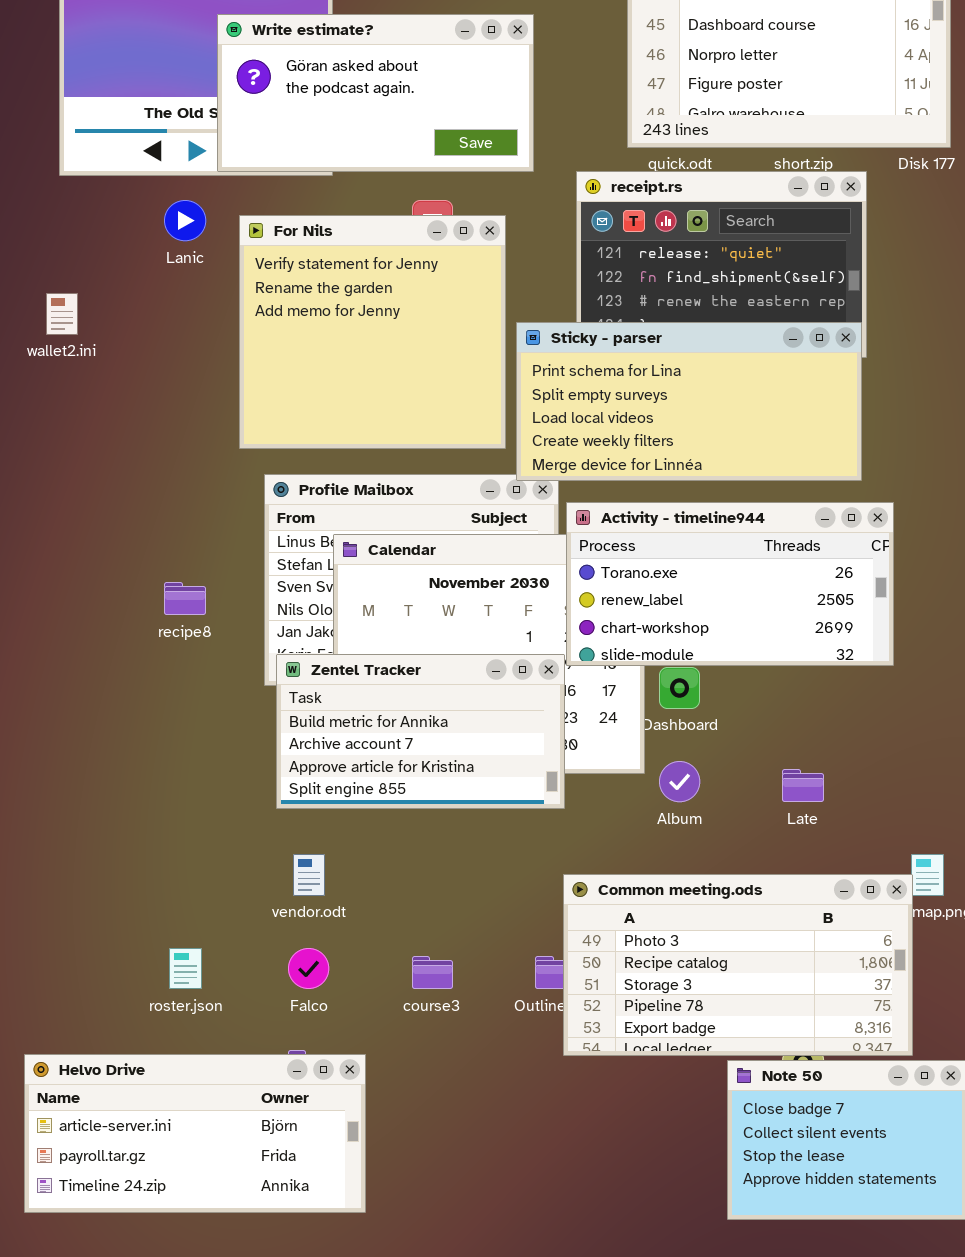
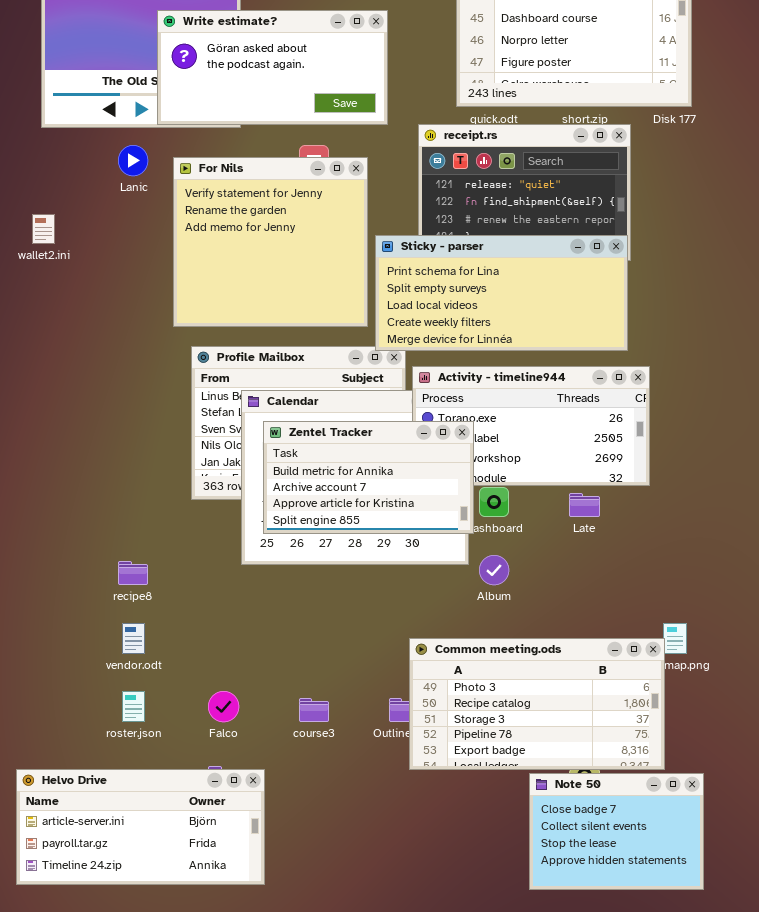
recipe8: [164,582,206,615] -> [118,561,148,585], moved
Zentel Tracker: [276,654,565,809] -> [263,421,474,534], moved
Late: [782,769,824,802] -> [569,493,600,517], moved
vendor.odt: [293,854,325,896] -> [122,623,145,654], moved

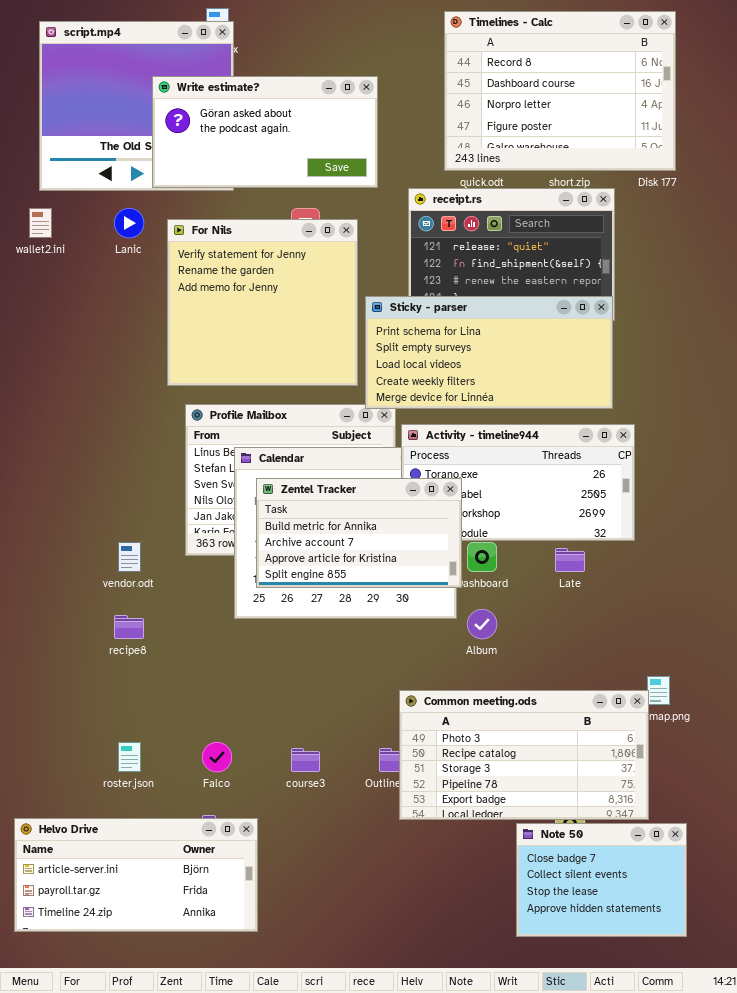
wallet2.ini: [32,214,55,244] -> [29,208,52,238], moved
vendor.odt: [122,623,145,654] -> [118,542,141,572], moved

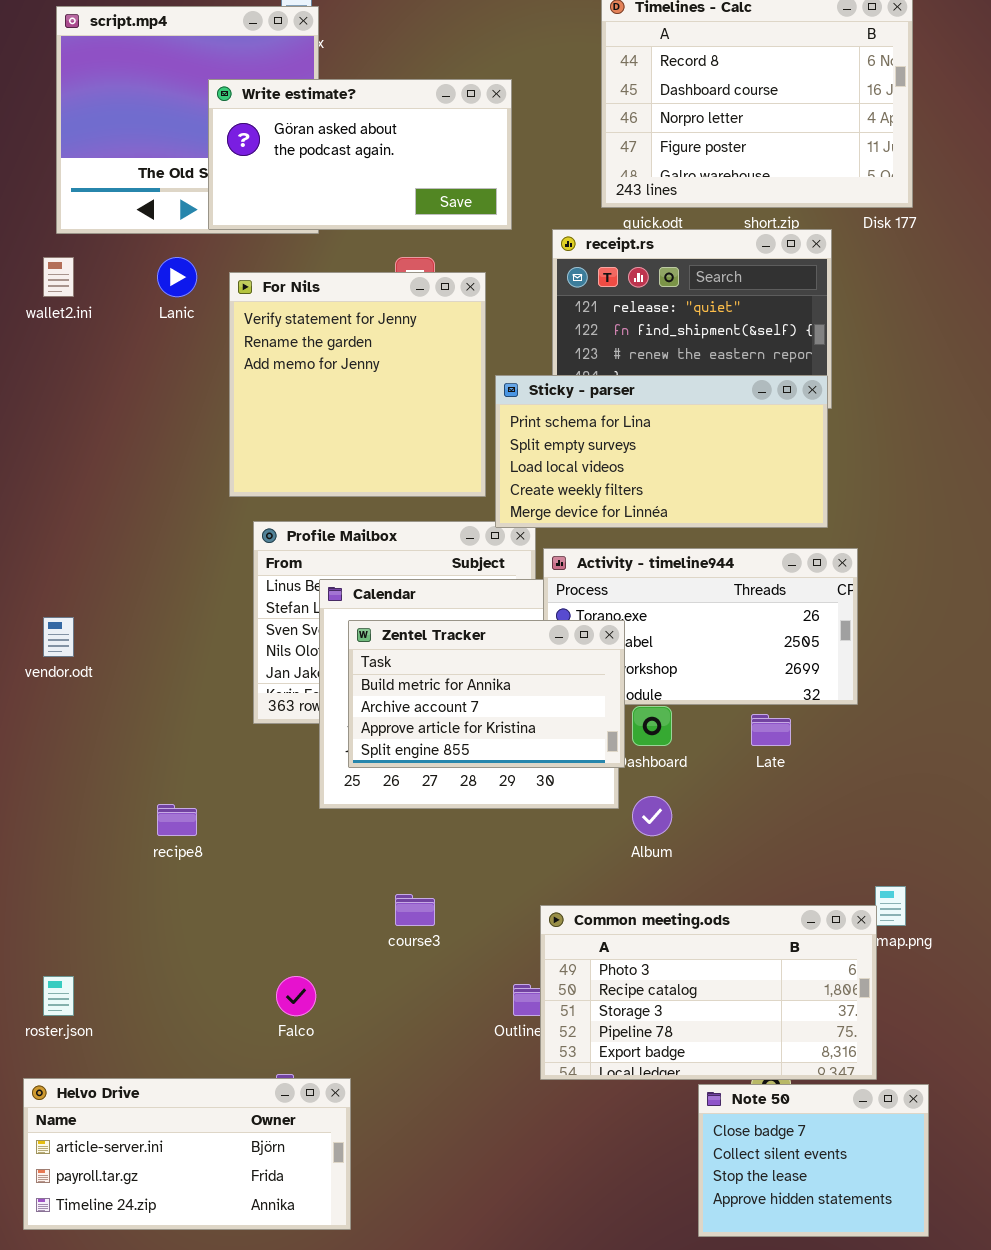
vendor.odt: [118,542,141,572] -> [43,617,74,657], moved
roster.json: [118,742,141,772] -> [43,976,74,1016], moved
course3: [291,748,320,772] -> [395,894,435,926], moved

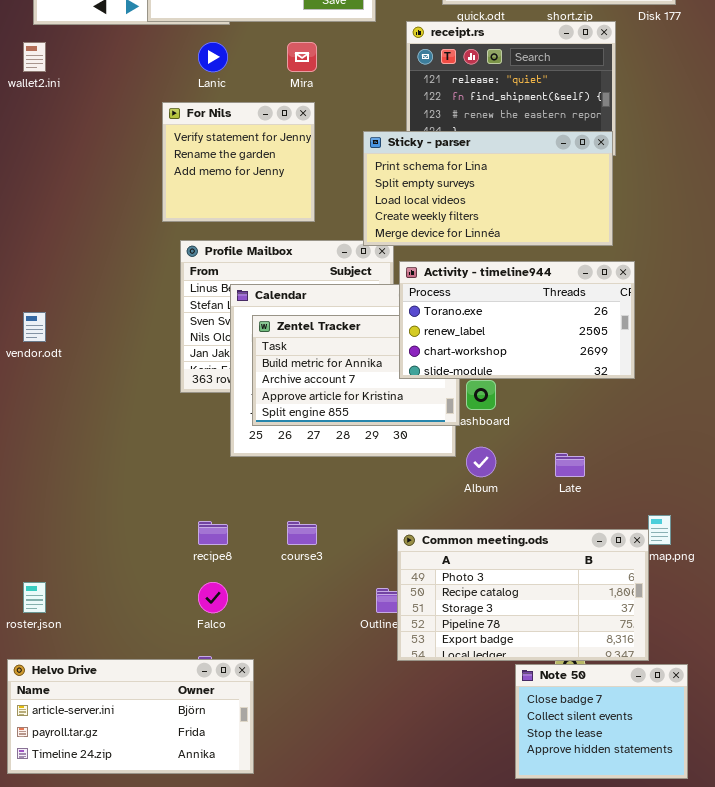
Lanic: [157,257,197,297] -> [198,42,228,72], moved
For Nils: [229,272,486,497] -> [162,102,315,222], resized
Activity - timeline944: [543,548,858,705] -> [399,261,635,379], raised
Late: [751,714,791,746] -> [555,453,585,477], moved
recipe8: [157,804,197,836] -> [198,521,228,545], moved

